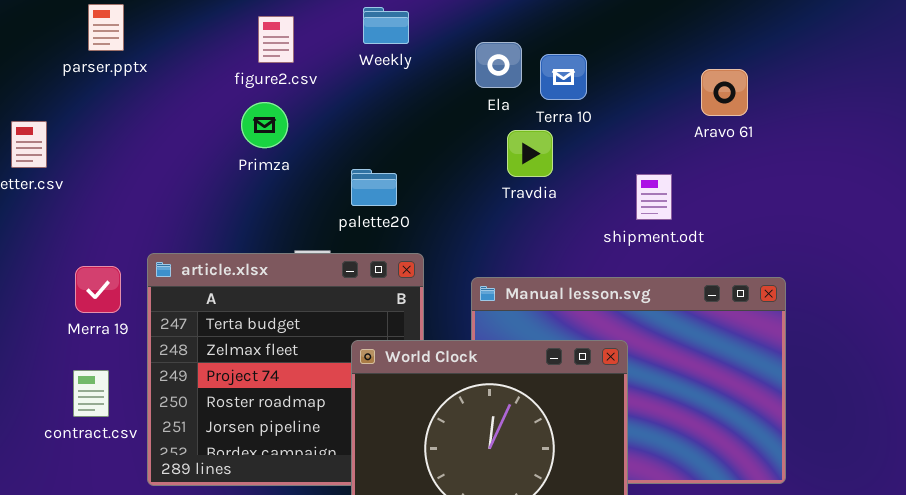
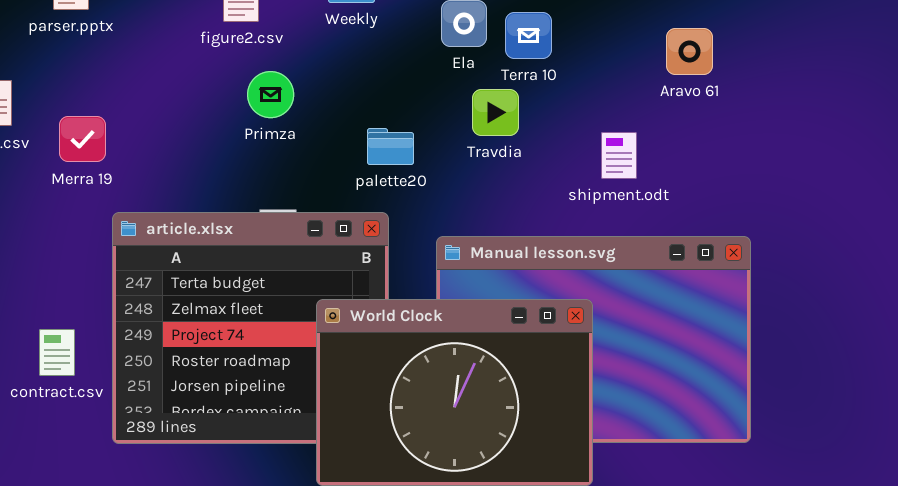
Primza: [241,102,288,148] -> [247,71,294,118], moved
palette20: [351,169,397,206] -> [367,128,414,165], moved
Merra 19: [75,266,121,313] -> [59,116,106,162], moved

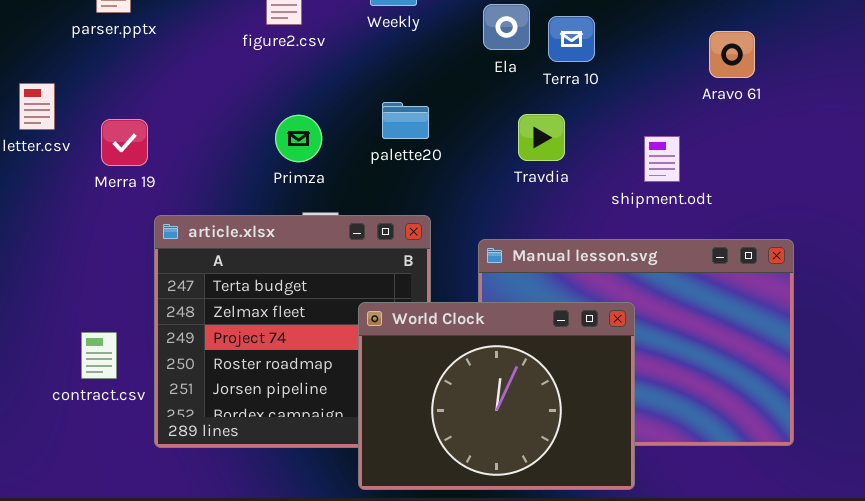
Primza: [247,71,294,118] -> [275,115,322,162], moved
Travdia: [472,89,519,136] -> [518,114,565,161], moved
palette20: [367,128,414,165] -> [382,102,429,139], moved

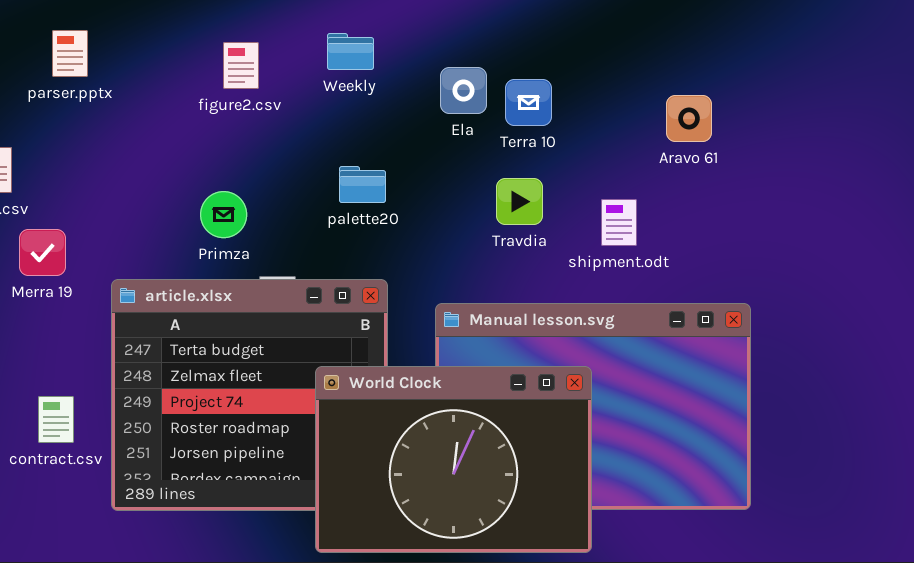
Travdia: [518,114,565,161] -> [496,178,543,225], moved
Primza: [275,115,322,162] -> [200,191,247,238], moved
Merra 19: [101,119,148,166] -> [19,229,66,276], moved

